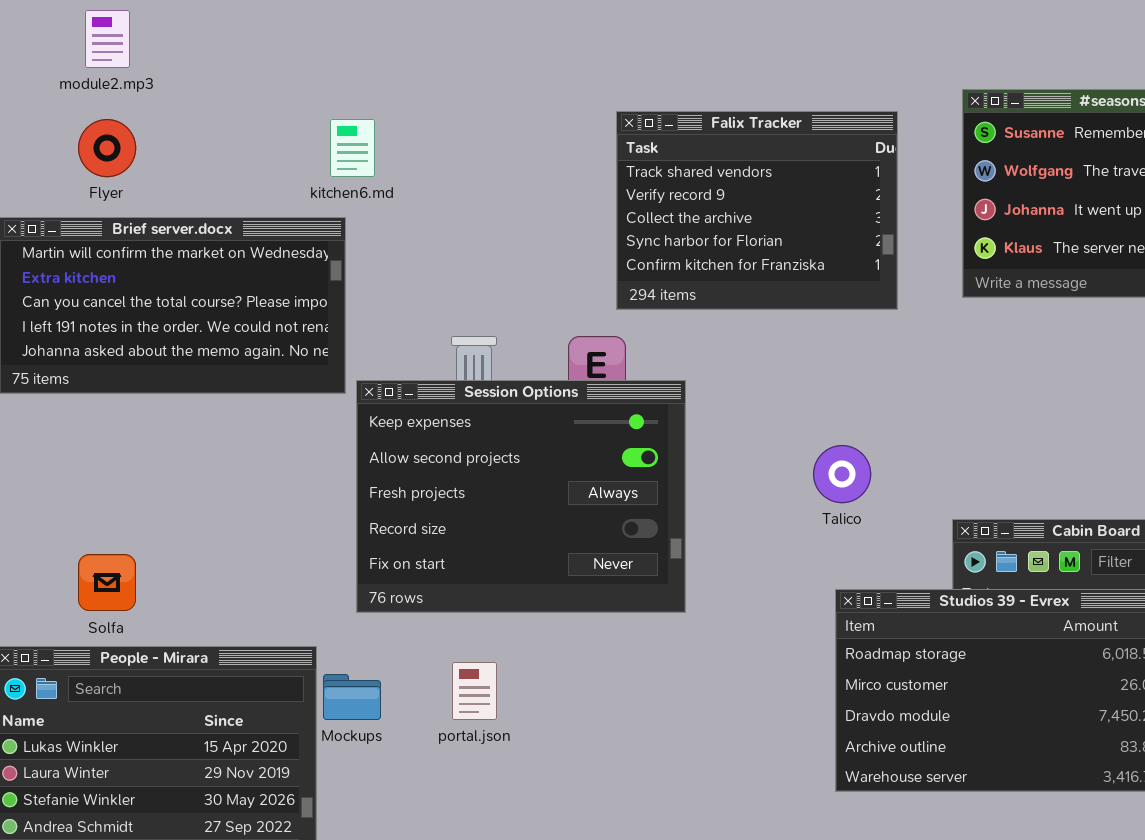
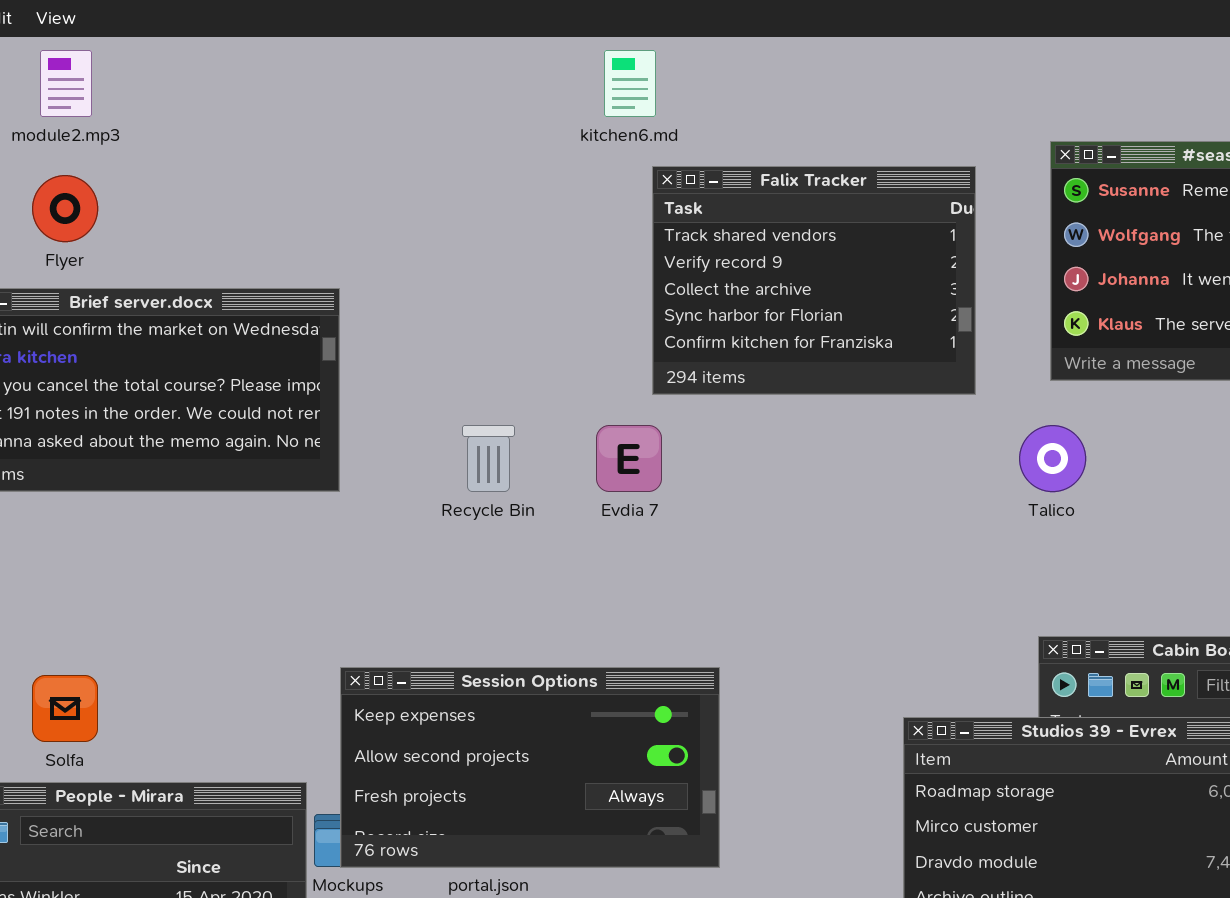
kitchen6.md: [330,119,375,177] -> [604,50,656,117], moved
Session Options: [356,380,686,613] -> [340,667,720,868], moved, resized
Talico: [813,445,871,503] -> [1019,425,1086,492], moved

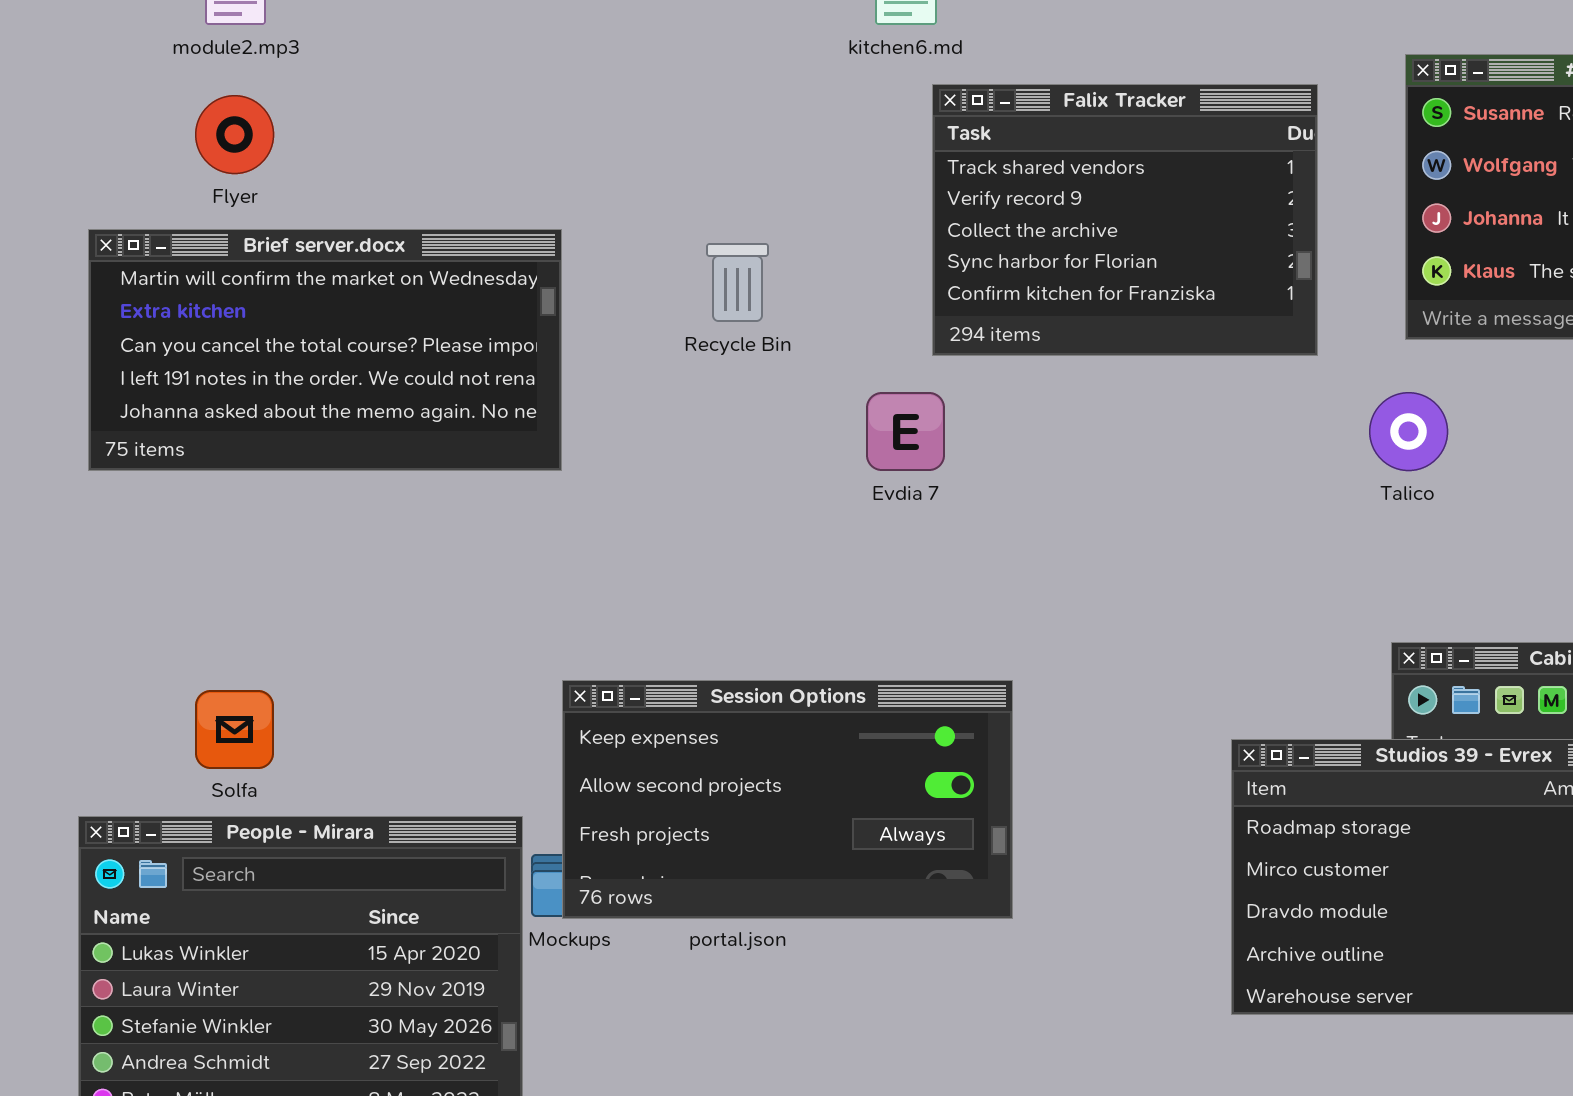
Recycle Bin: [462,425,515,492] -> [706,243,769,322], moved

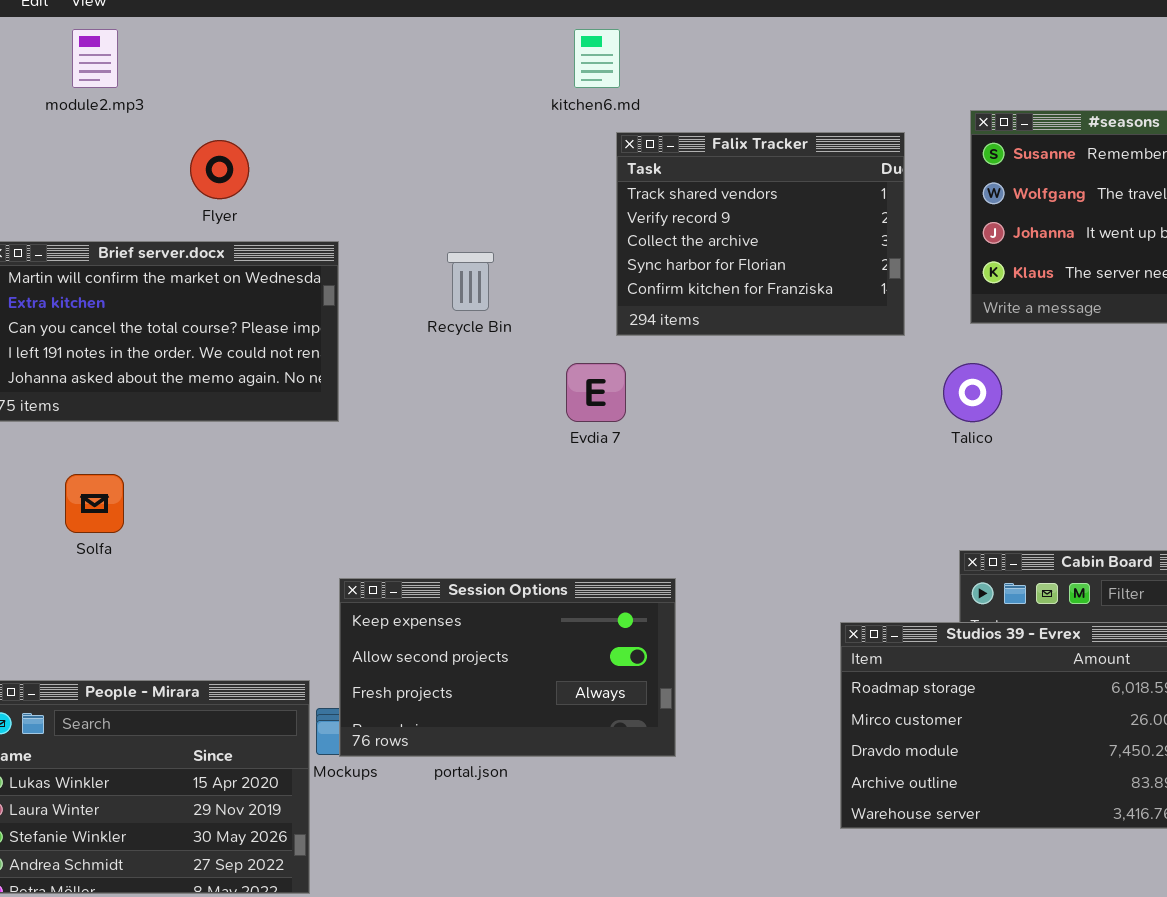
Flyer: [195,95,274,174] -> [190,140,249,199], moved
Solfa: [195,690,274,769] -> [65,474,124,533], moved

